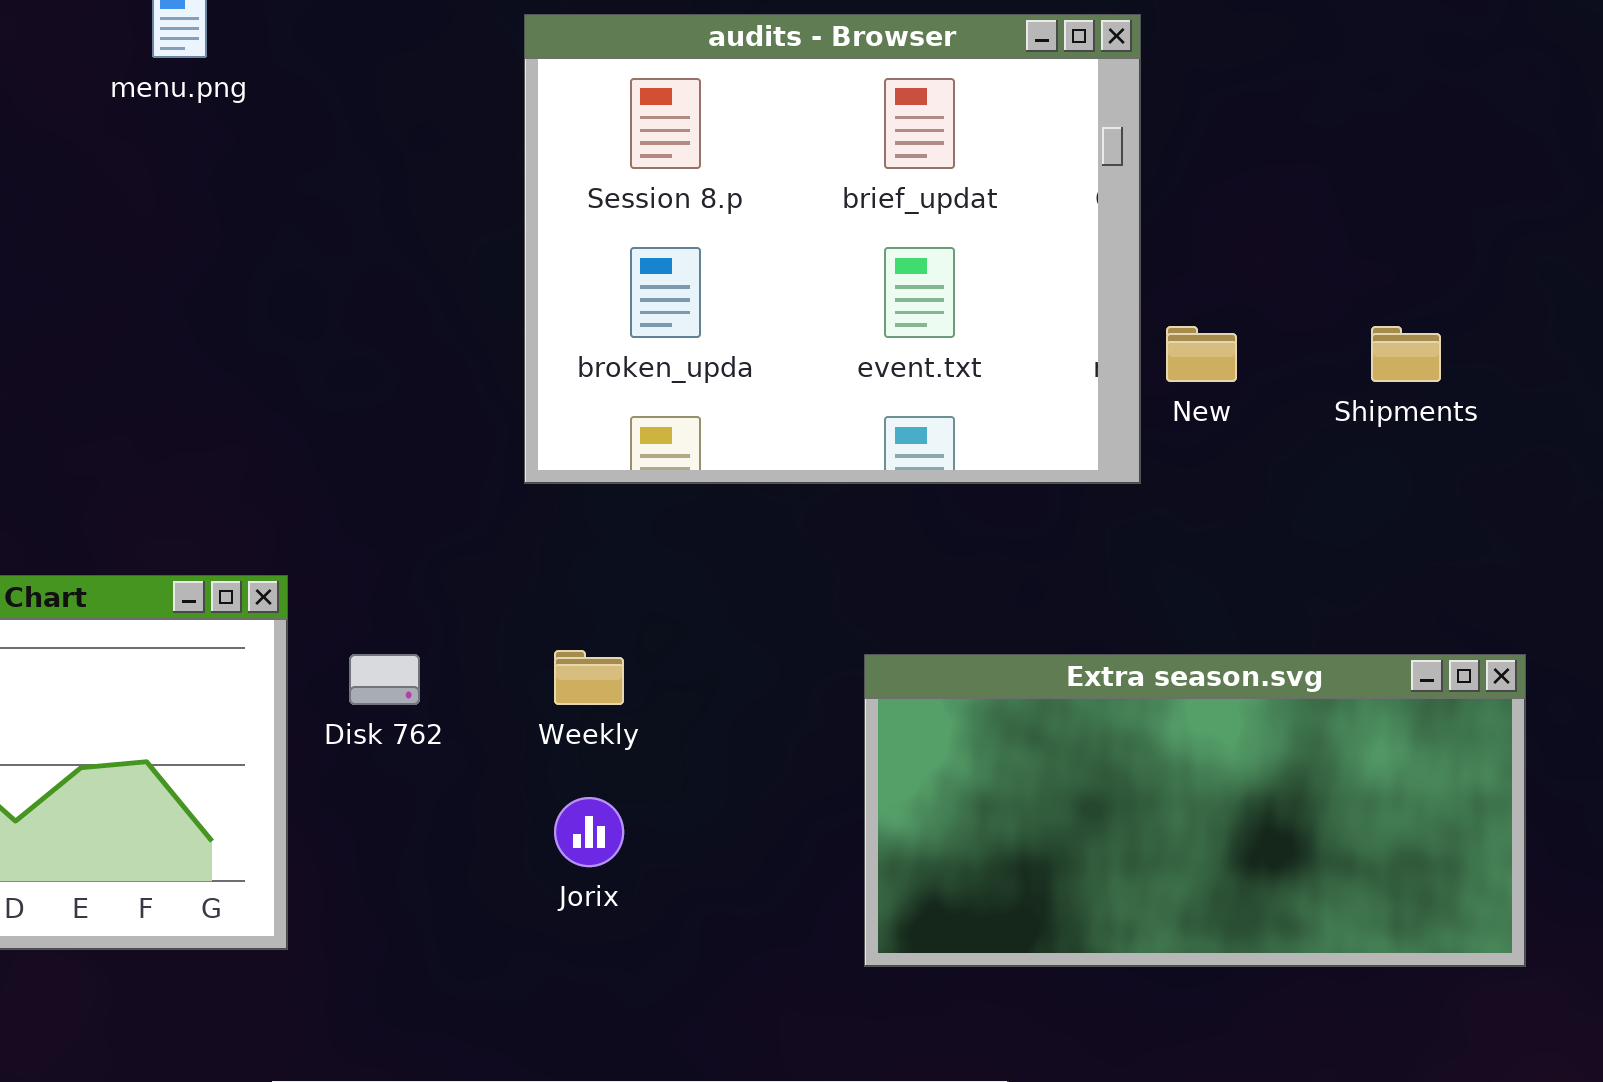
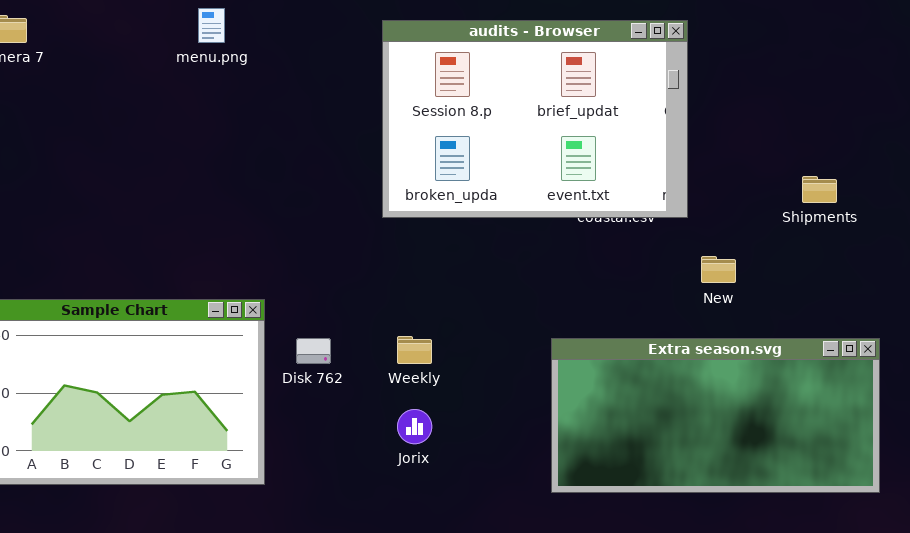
audits - Browser: [524,14,1141,484] -> [382,20,688,218], resized
New: [1166,326,1237,382] -> [701,256,736,283], moved

